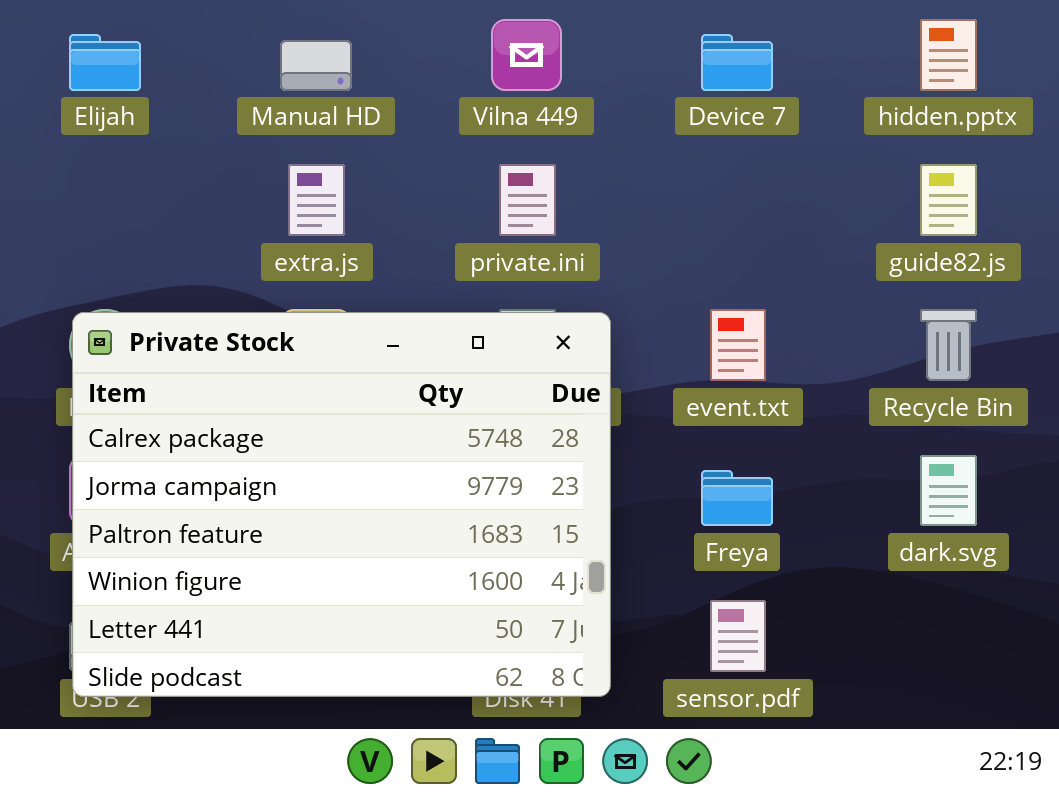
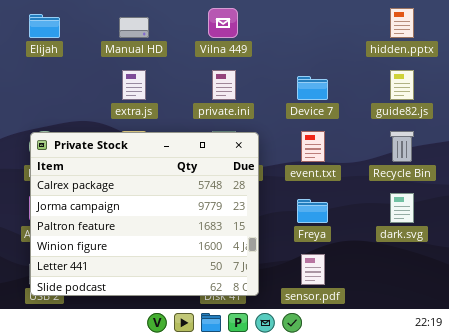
Device 7: [701,34,773,91] -> [297,76,328,100], moved

